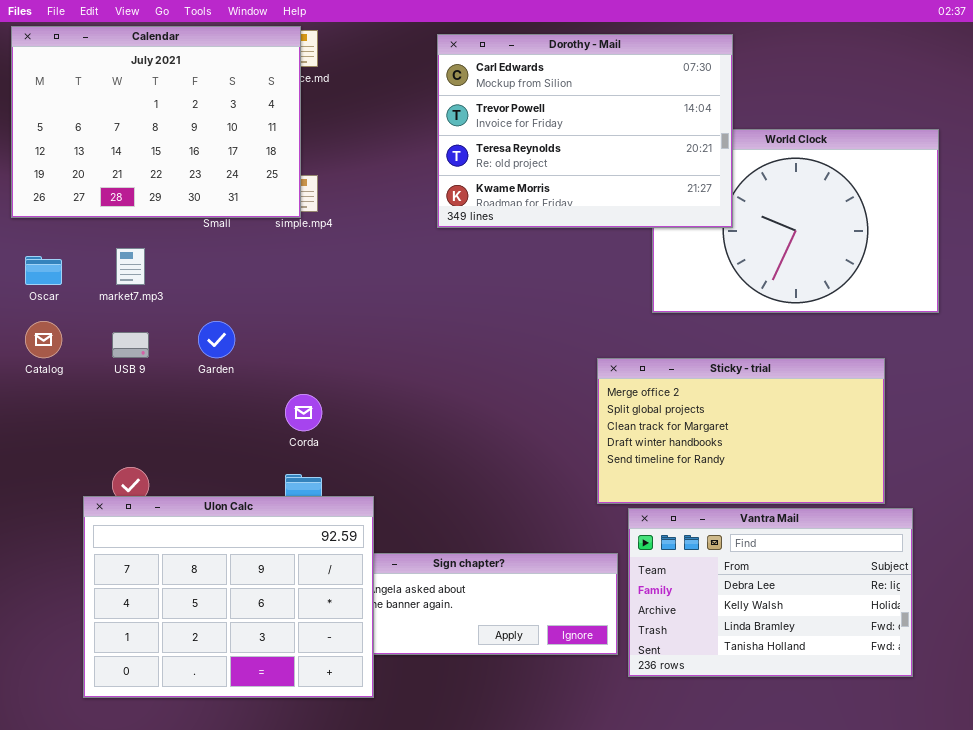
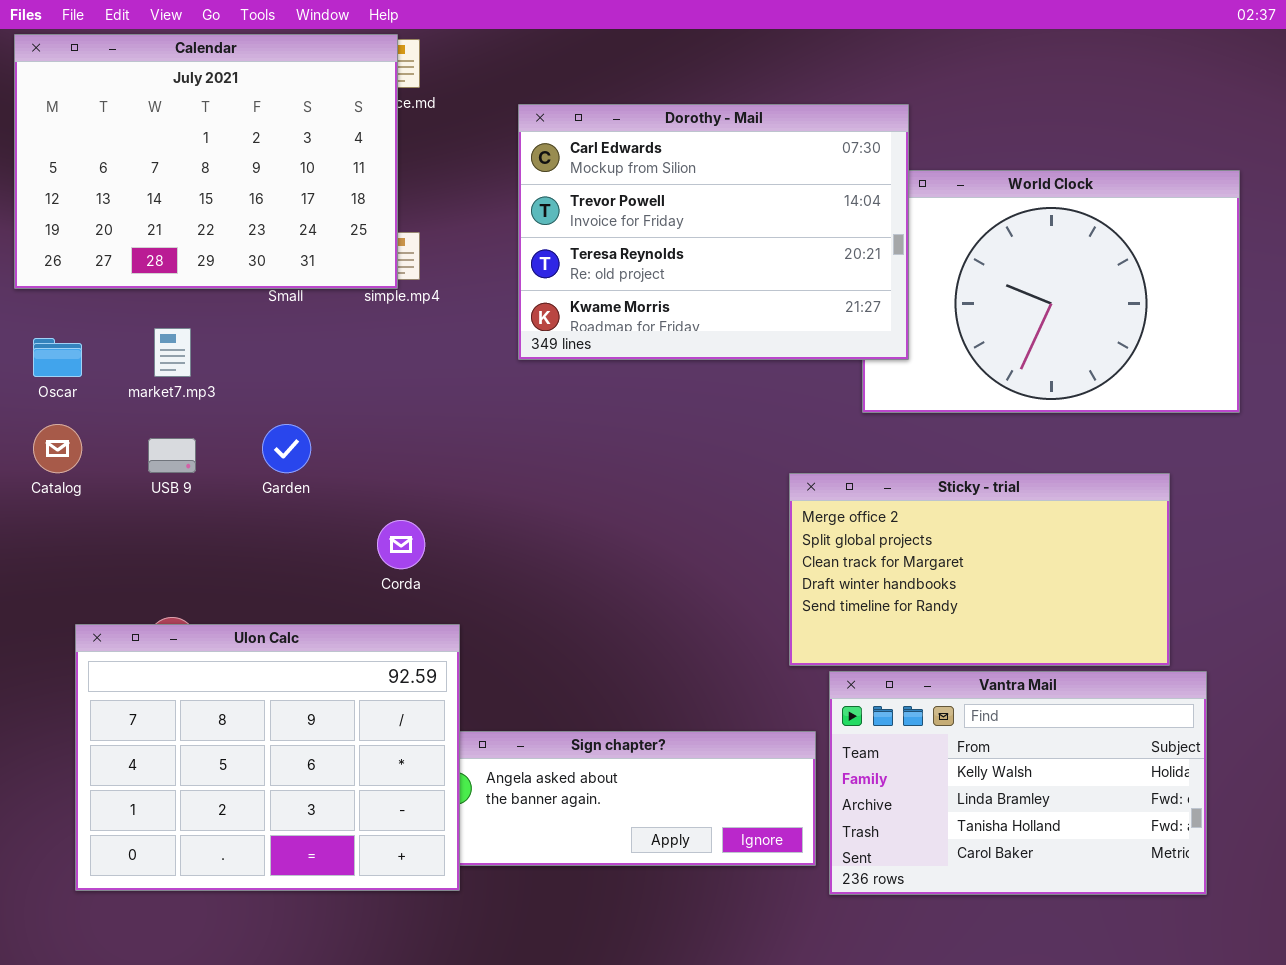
Dorothy - Mail: [437,34,733,228] -> [518,104,909,360], moved
Ulon Calc: [83,496,374,698] -> [75,624,460,891], moved
Vantra Mail: [628,508,913,677] -> [829,671,1207,895], scrolled down 1 row

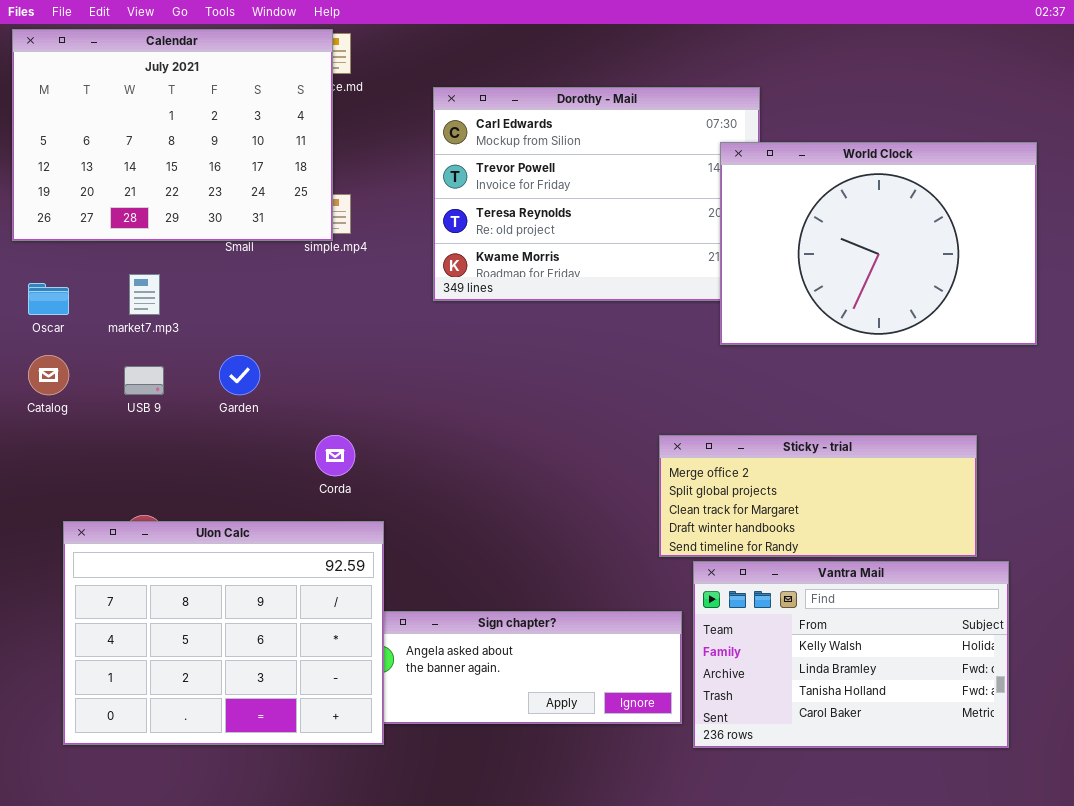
World Clock: [862,170,1240,413] -> [720,142,1037,345], raised
Sticky - trial: [789,473,1170,666] -> [659,435,977,557], resized

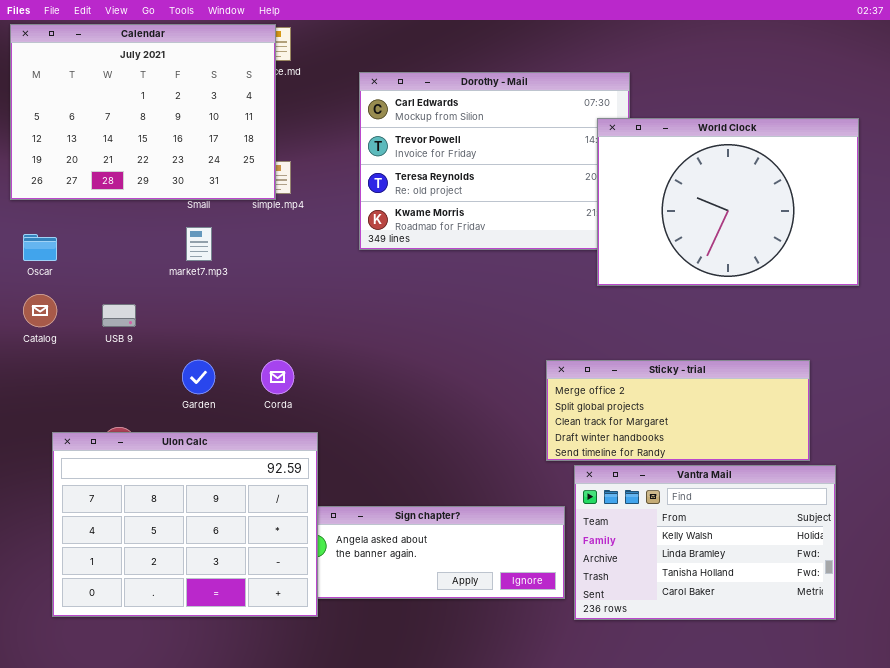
market7.mp3: [129,274,160,315] -> [186,227,212,261], moved
Garden: [219,355,260,395] -> [182,360,215,394], moved

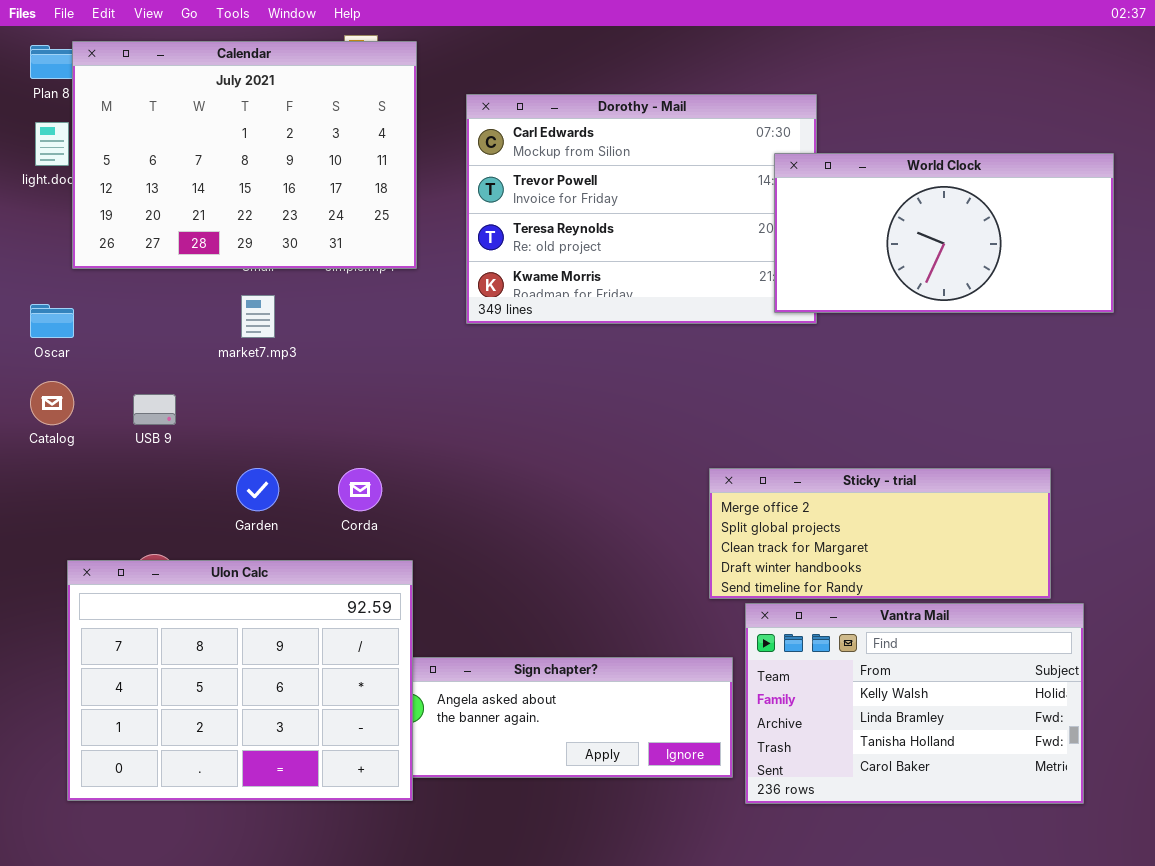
Calendar: [10,24,276,200] -> [72,41,417,269], moved
World Clock: [597,118,859,286] -> [774,153,1114,313], resized

